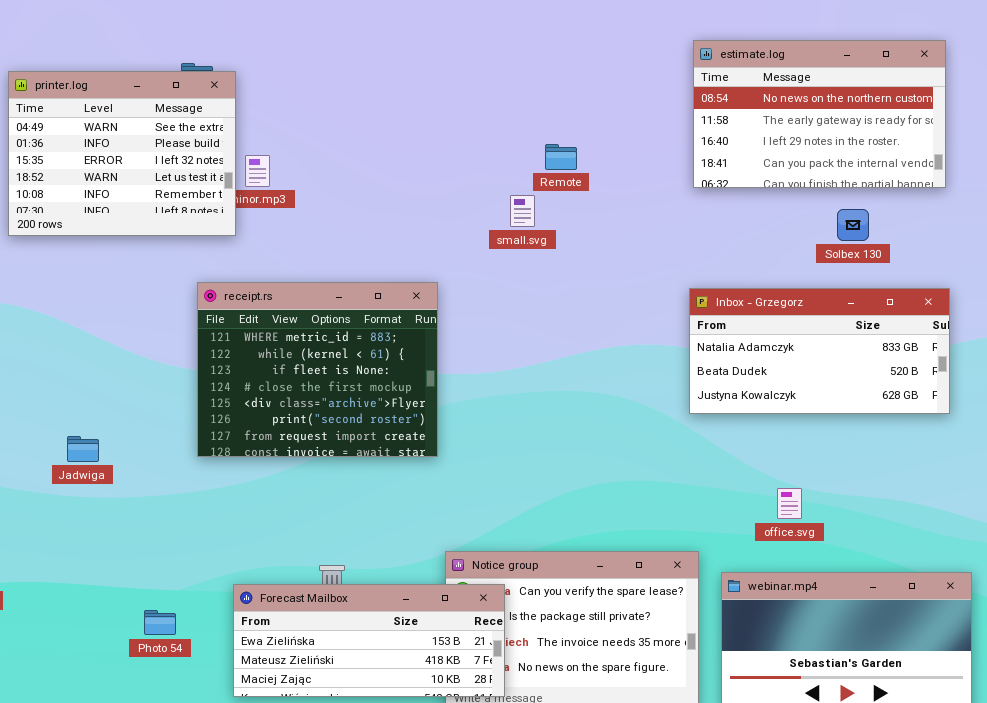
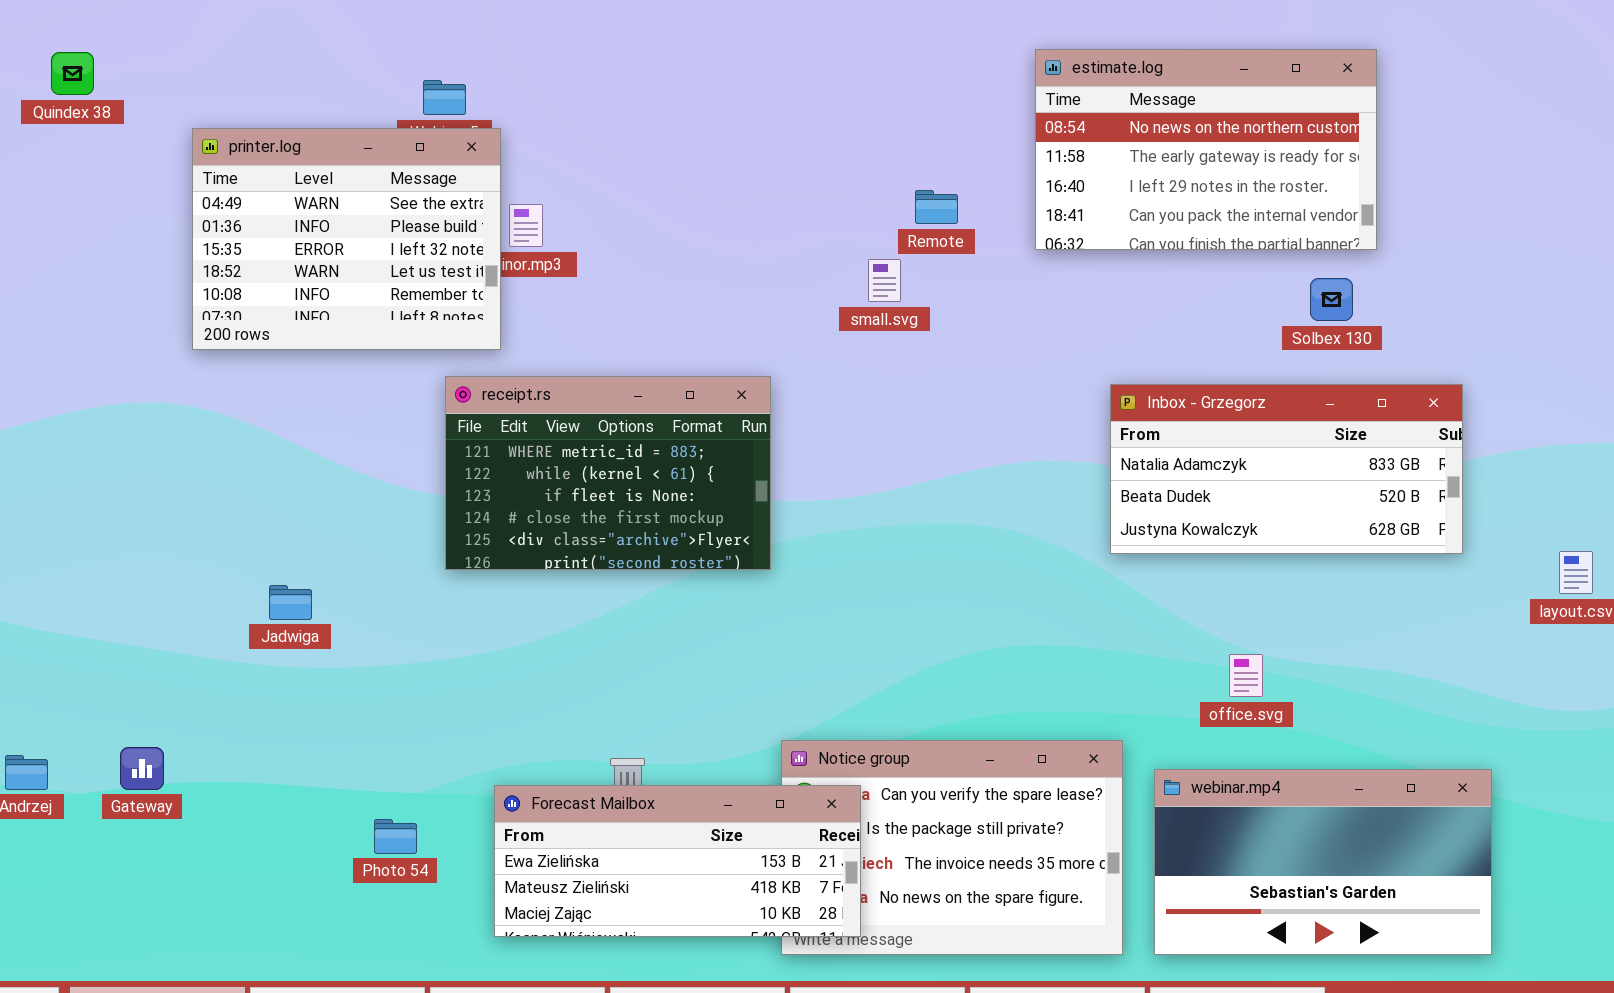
estimate.log: [693,40,946,188] -> [1035,49,1377,250], moved
printer.log: [8,71,236,236] -> [192,128,501,350], moved
receipt.rs: [197,282,438,457] -> [445,376,771,570], resized

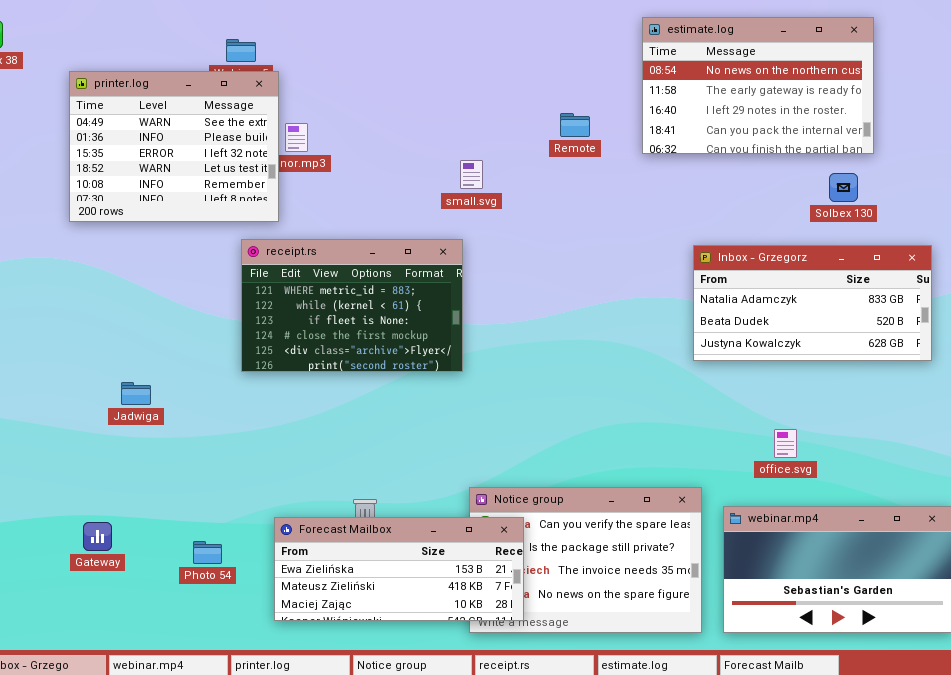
small.svg: [868,259,901,302] -> [460,160,483,189], moved
Gateway: [120,747,164,790] -> [83,522,112,551], moved

